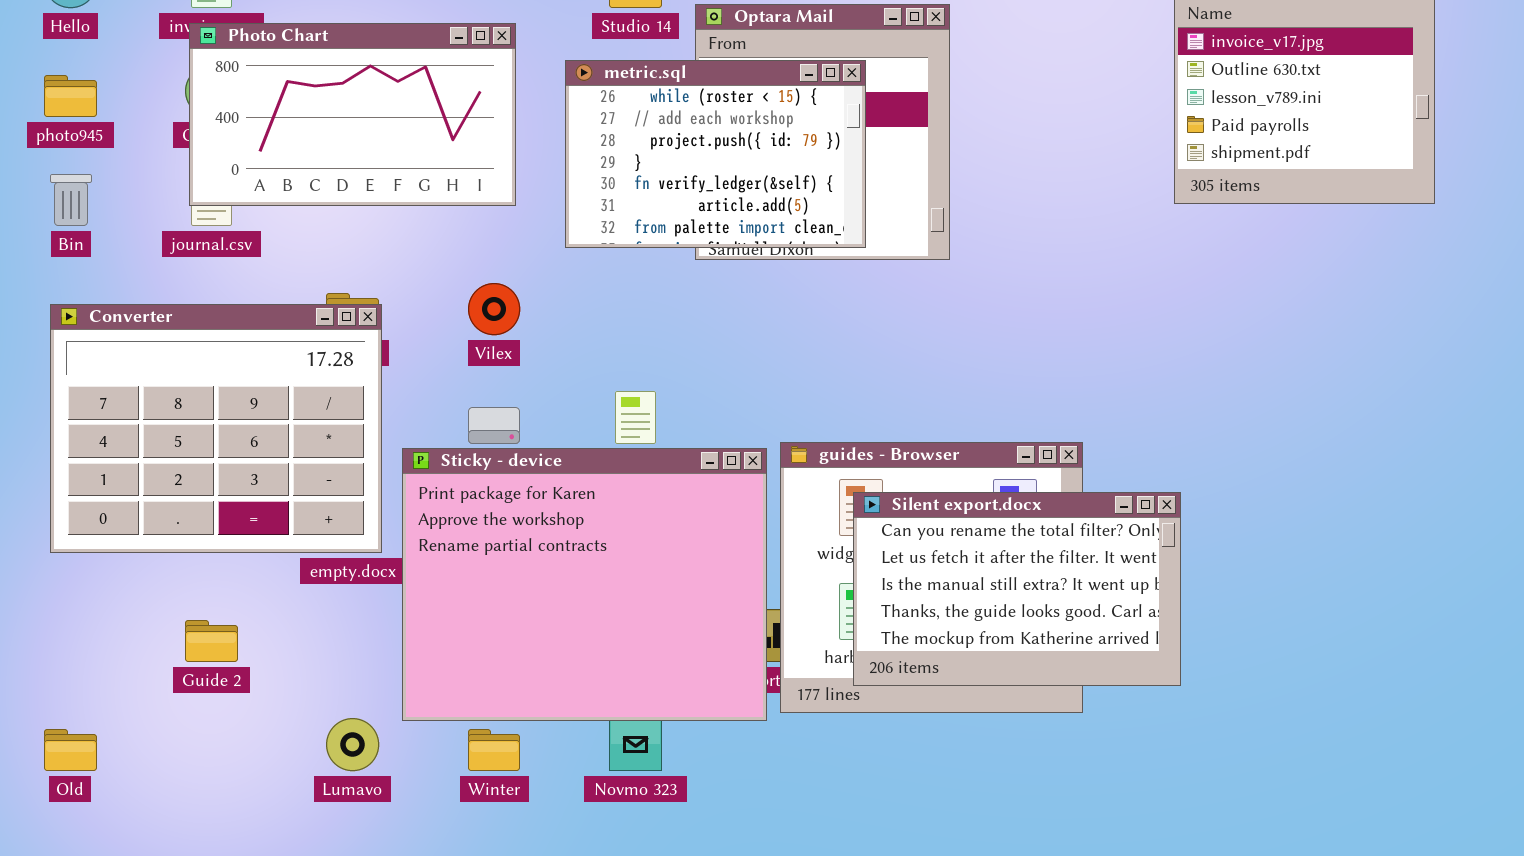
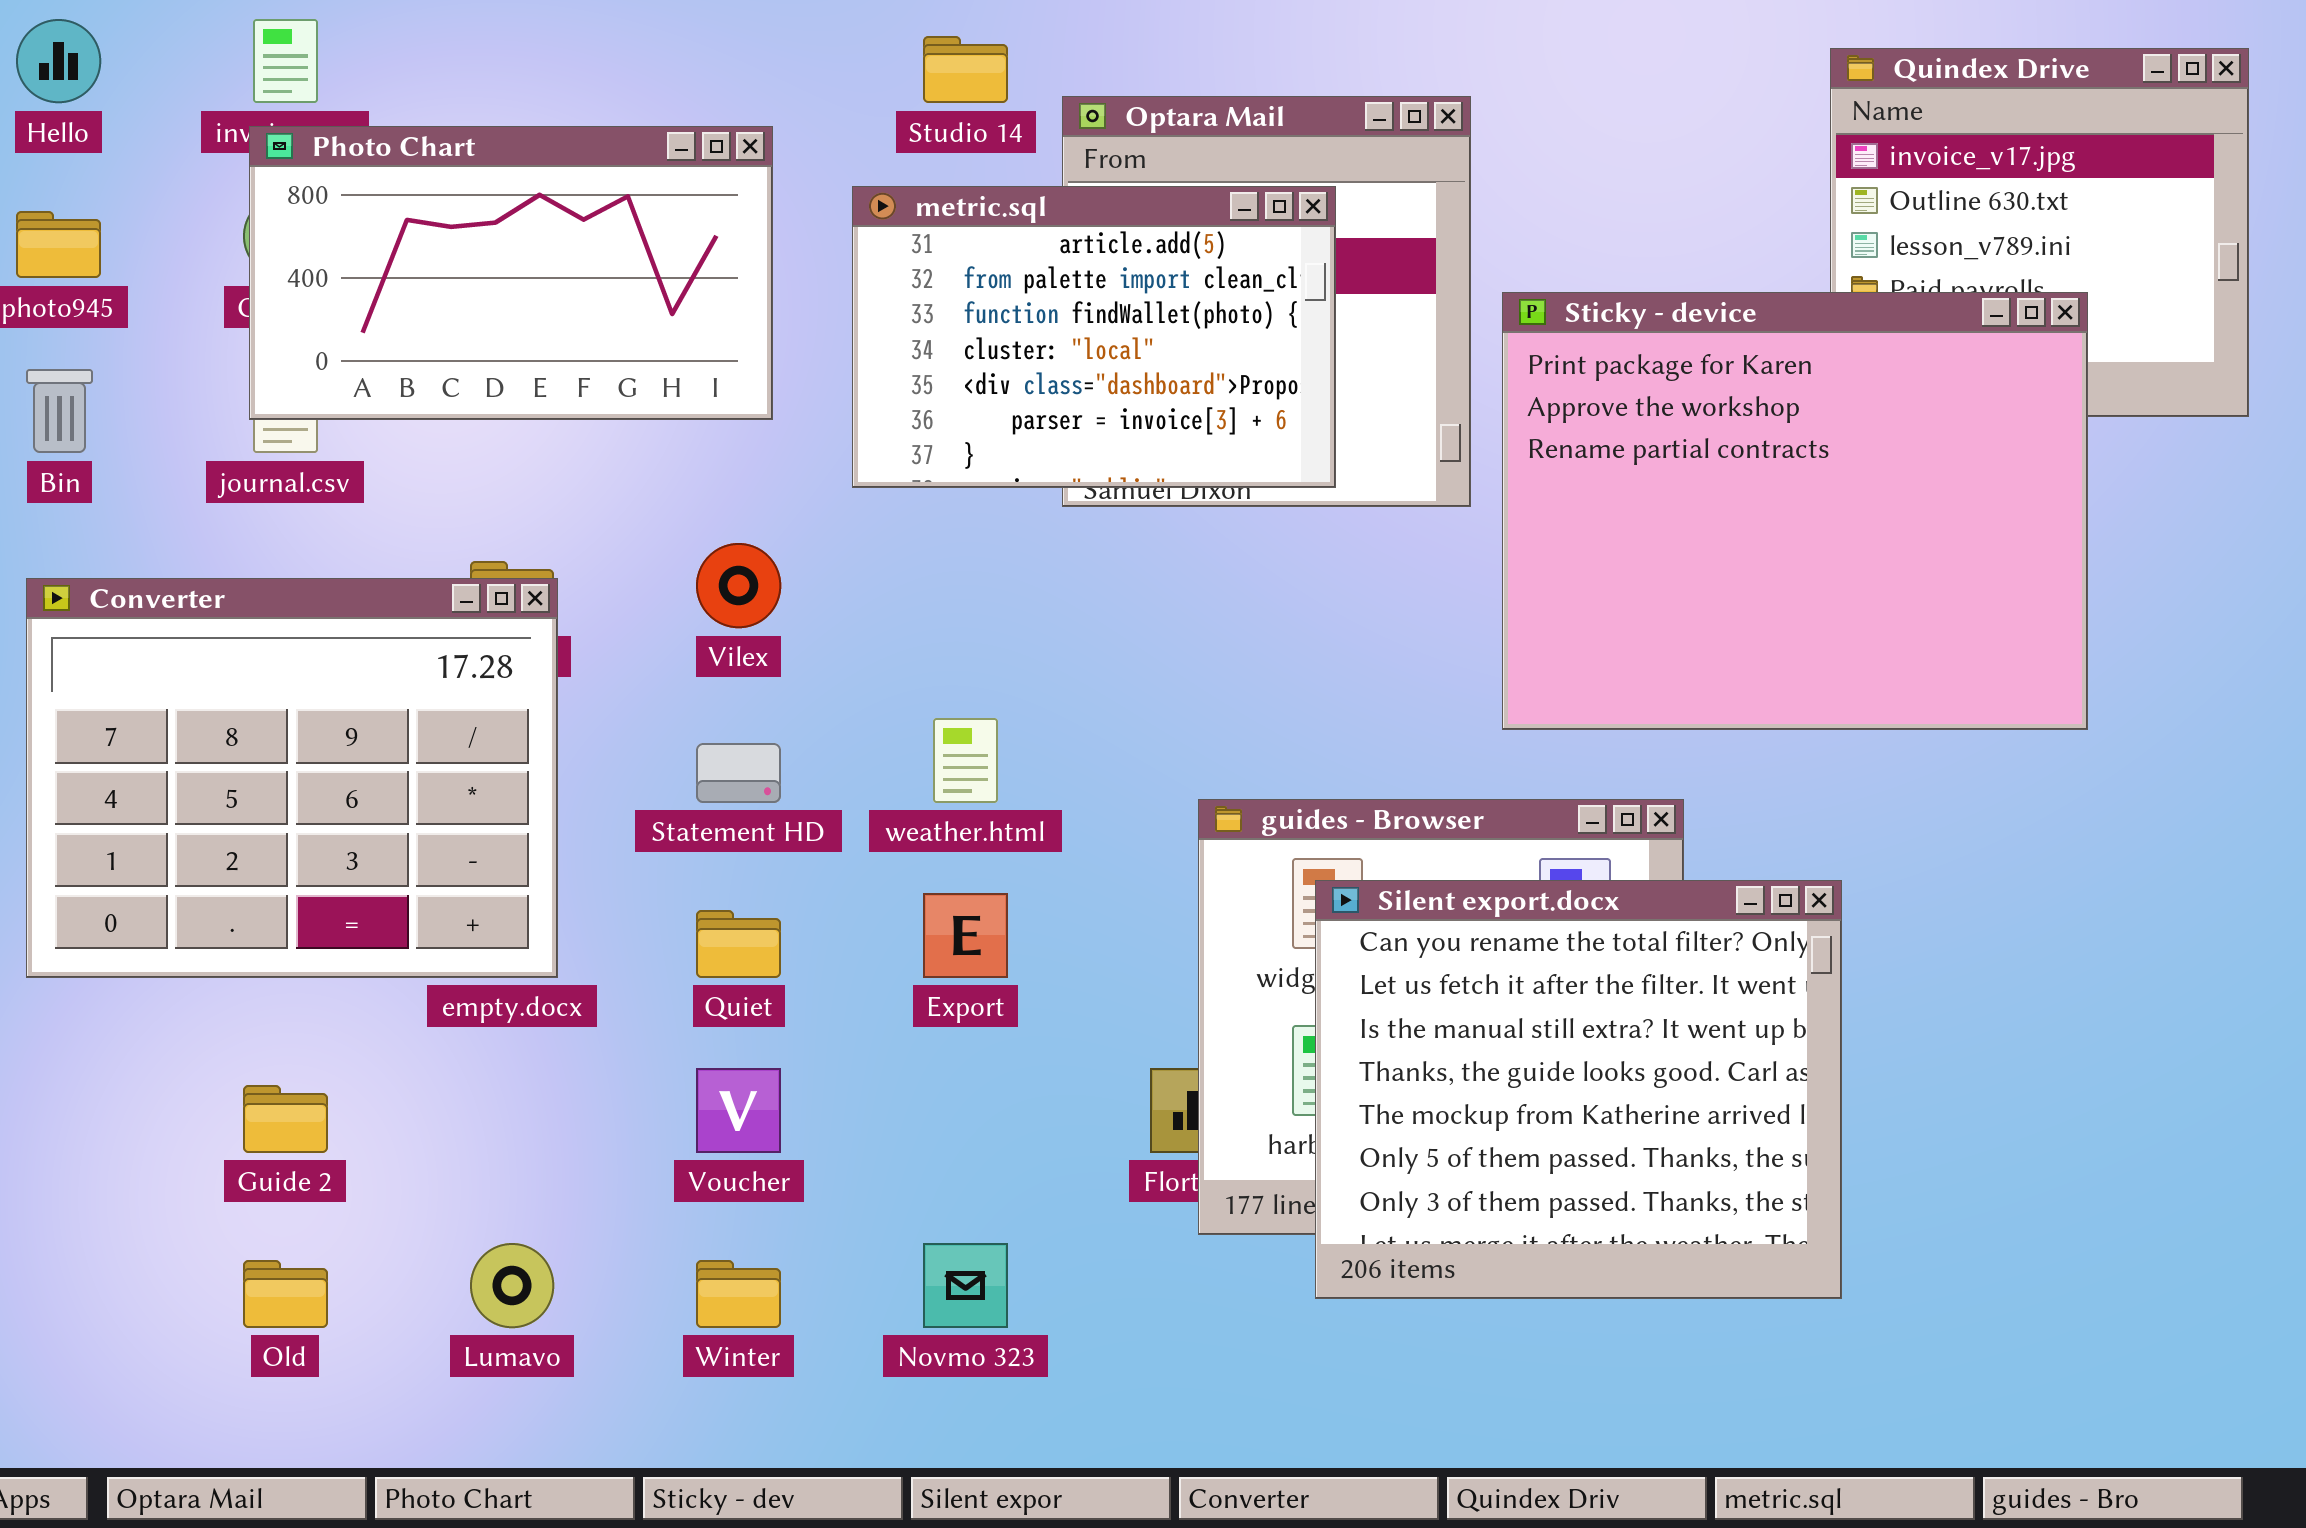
metric.sql: [565,60,866,248] -> [852,186,1336,488], scrolled down 5 rows
Sticky - device: [402,448,767,721] -> [1502,292,2088,730], moved
Silent export.docx: [853,492,1181,686] -> [1315,880,1842,1299], resized
Old: [44,729,97,771] -> [243,1260,328,1328], moved

